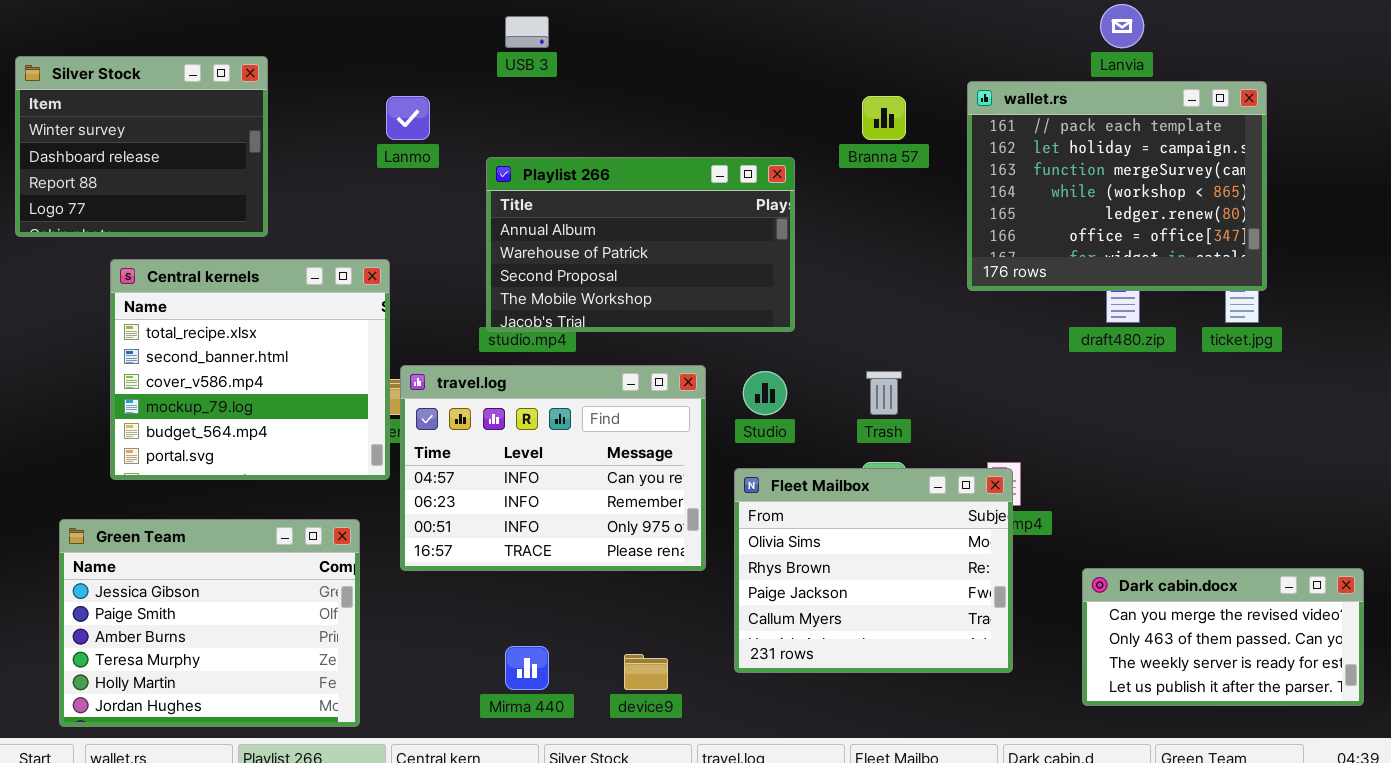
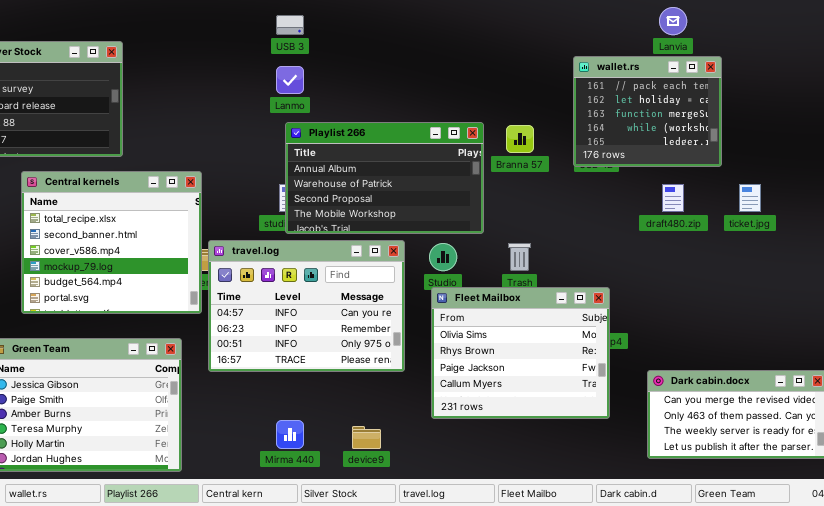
wallet.rs: [967,81,1267,291] -> [573,56,722,167], resized
Lanmo: [386,96,430,140] -> [276,66,304,94], moved
Branna 57: [862,96,906,140] -> [506,125,534,153], moved
Playlist 266: [486,157,795,332] -> [285,122,484,234], moved
Fleet Mailbox: [734,468,1013,673] -> [431,287,610,419], moved

